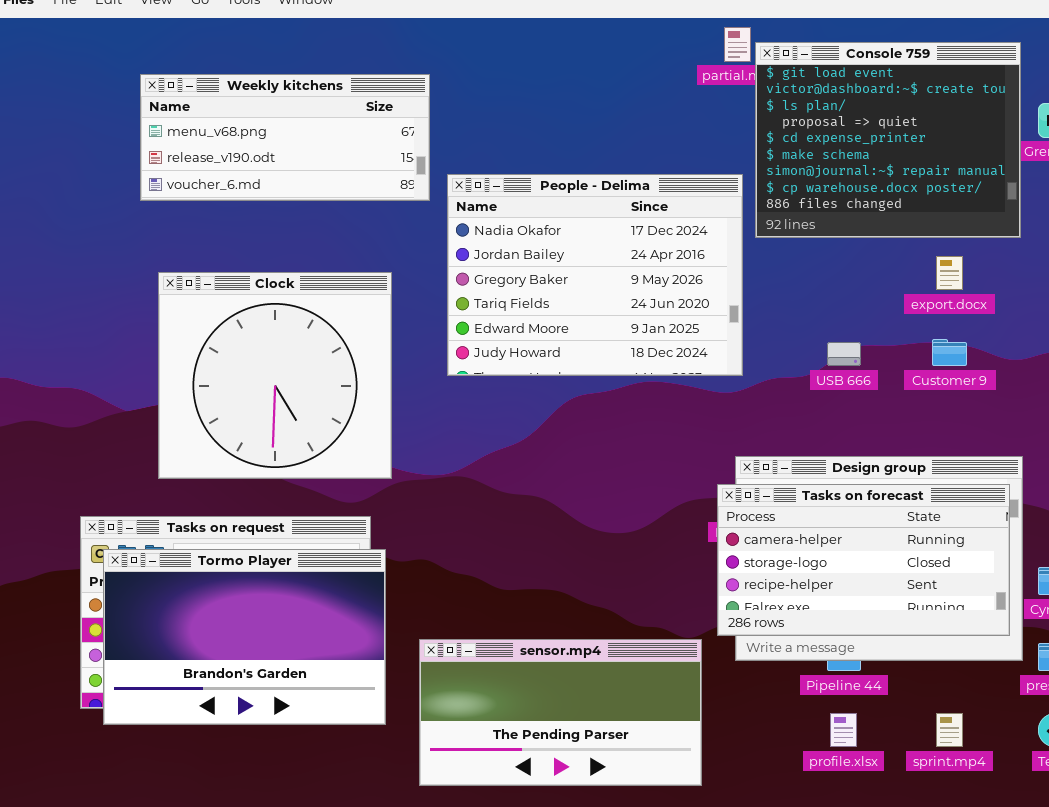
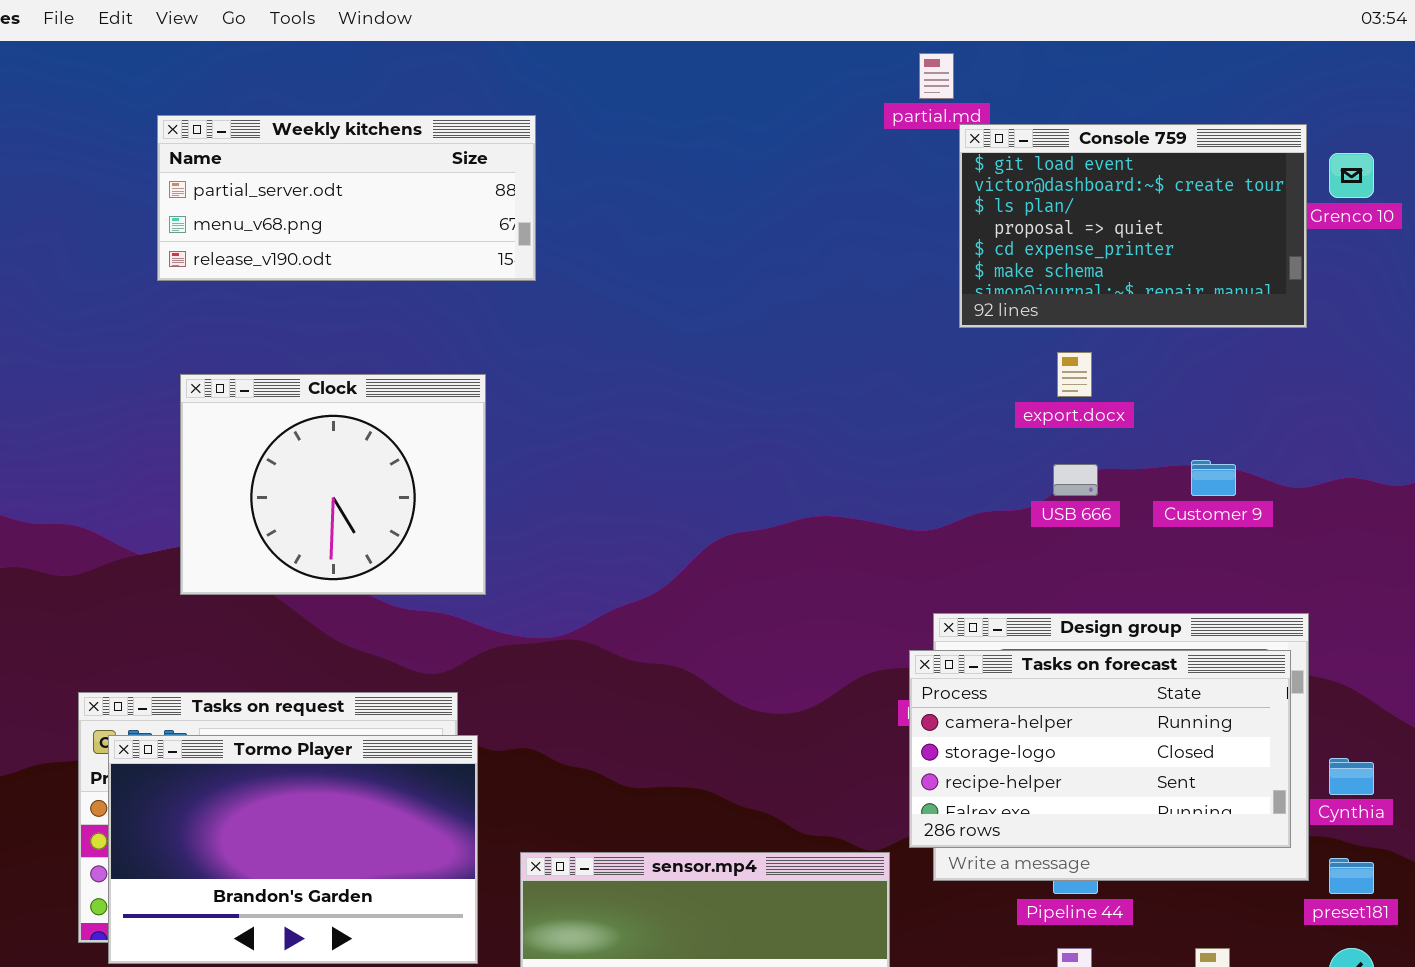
Console 759: [755,42,1021,238] -> [959,124,1307,328], resized
Weekly kitchens: [140,74,430,201] -> [157,115,536,281], scrolled up 1 row
People - Delima: [447,174,743,376] -> none, closed
export.docx: [936,256,963,290] -> [1057,352,1092,397], moved
Clock: [158,272,392,479] -> [180,374,486,595], resized

